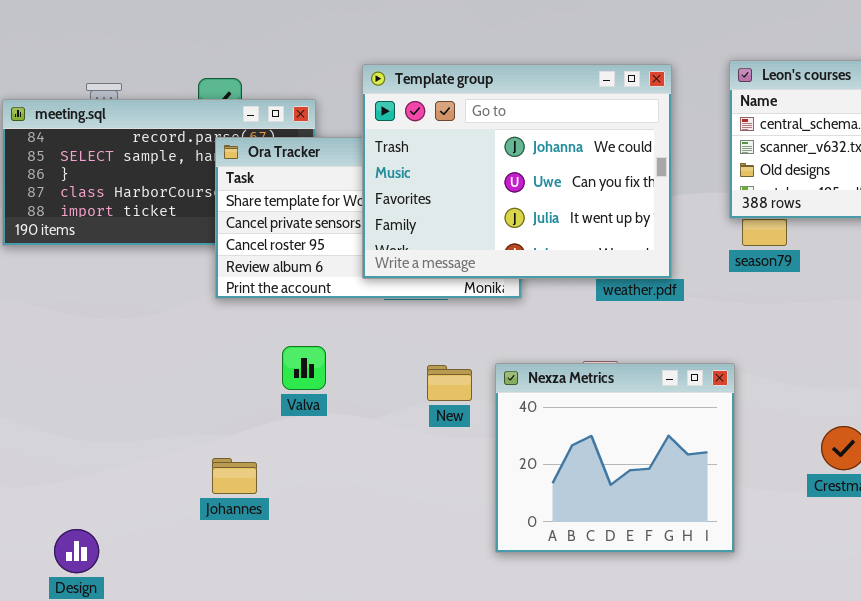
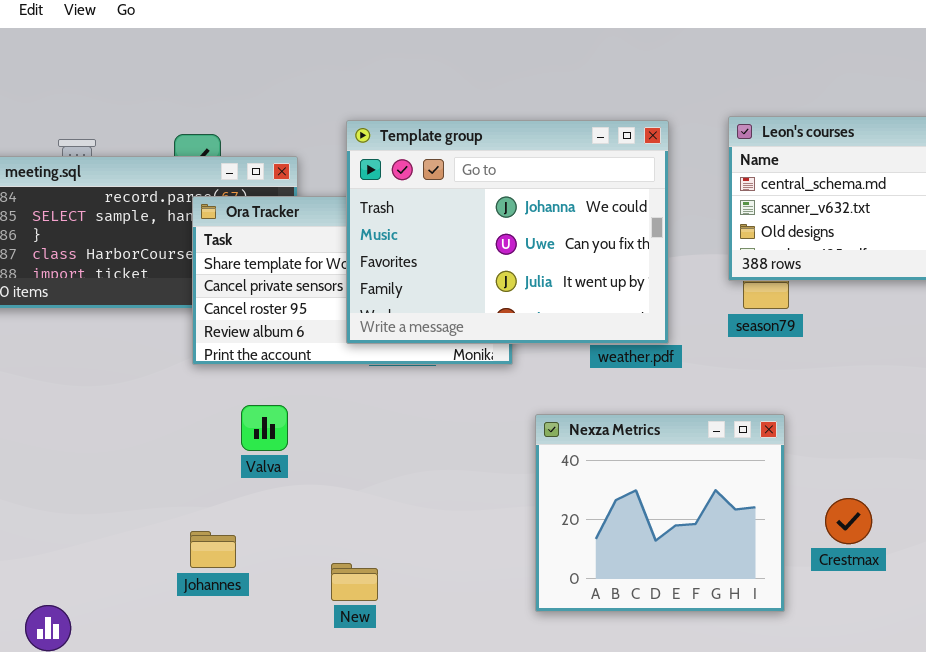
Valva: [282,346,326,390] -> [241,405,288,451], moved
Nexza Metrics: [495,363,735,553] -> [535,414,785,612], moved
New: [427,365,472,401] -> [331,563,378,601], moved

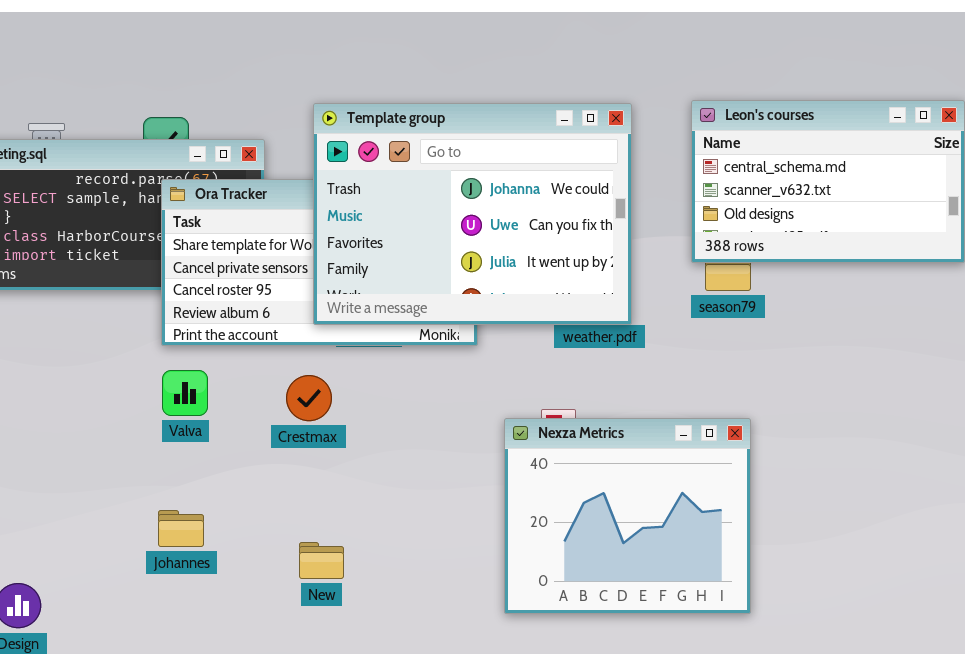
Valva: [241,405,288,451] -> [162,370,208,416], moved
Nexza Metrics: [535,414,785,612] -> [504,418,751,614], moved
Crestmax: [825,498,872,544] -> [286,375,332,421], moved

